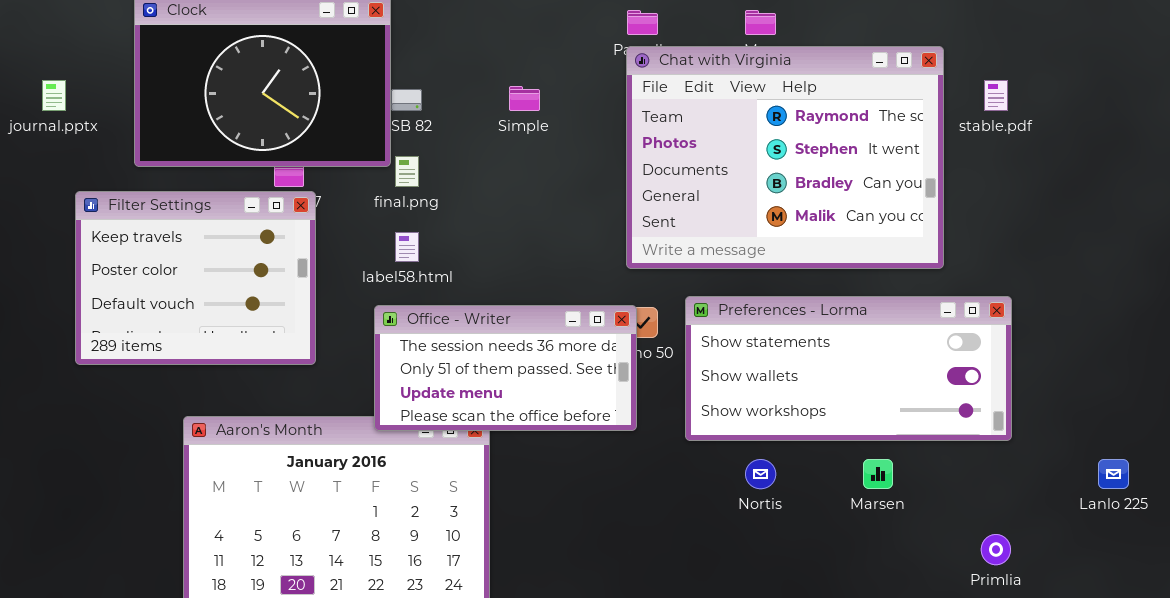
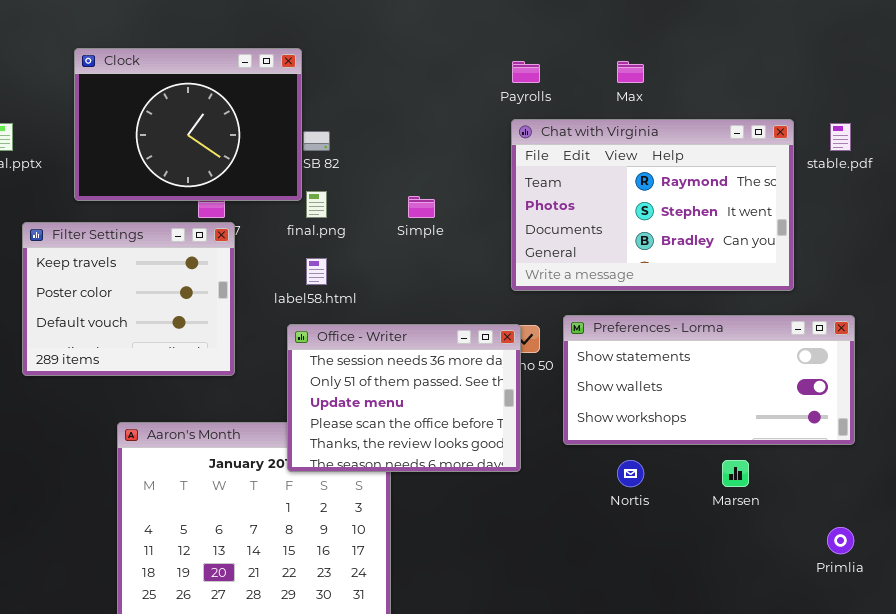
Chat with Virginia: [626,46,944,269] -> [511,119,794,291], resized
Simple: [509,86,540,111] -> [408,196,435,218], moved
Office - Writer: [374,305,637,431] -> [287,324,521,472], resized

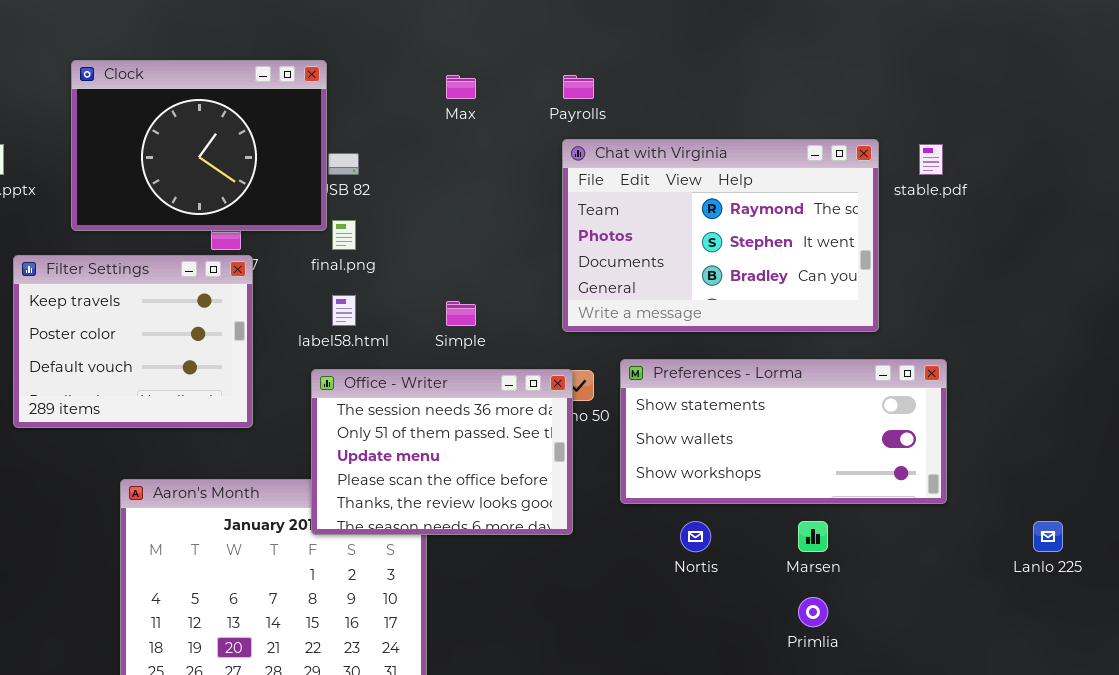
Max: [617,61,644,83] -> [446,75,476,99], moved
Simple: [408,196,435,218] -> [446,301,476,326], moved
Primlia: [827,527,854,554] -> [798,597,828,627], moved

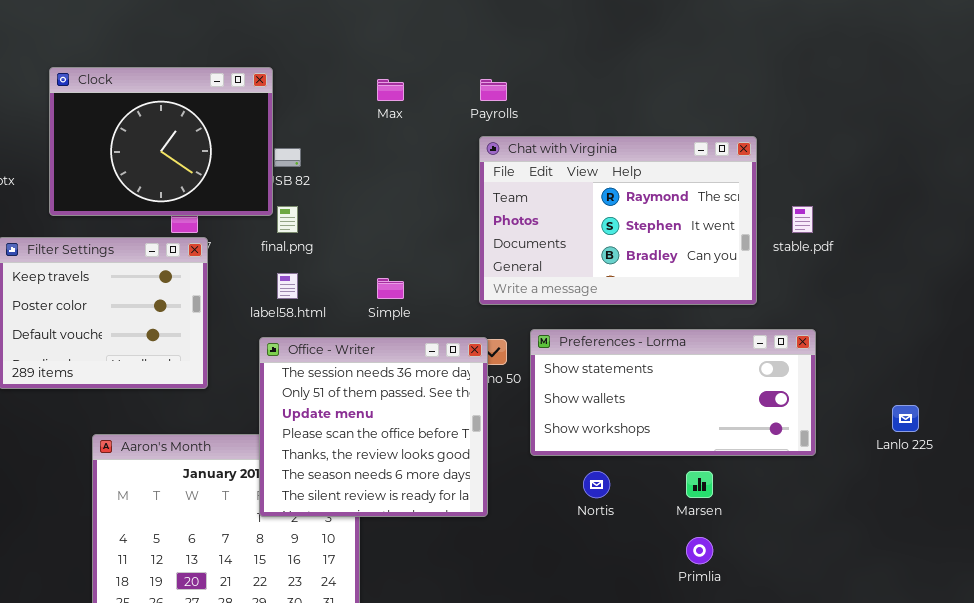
stable.pdf: [919,144,943,175] -> [792,206,813,233], moved
Office - Writer: [311,369,573,535] -> [259,337,488,517], resized
Lanlo 225: [1033,521,1063,552] -> [892,405,919,432], moved

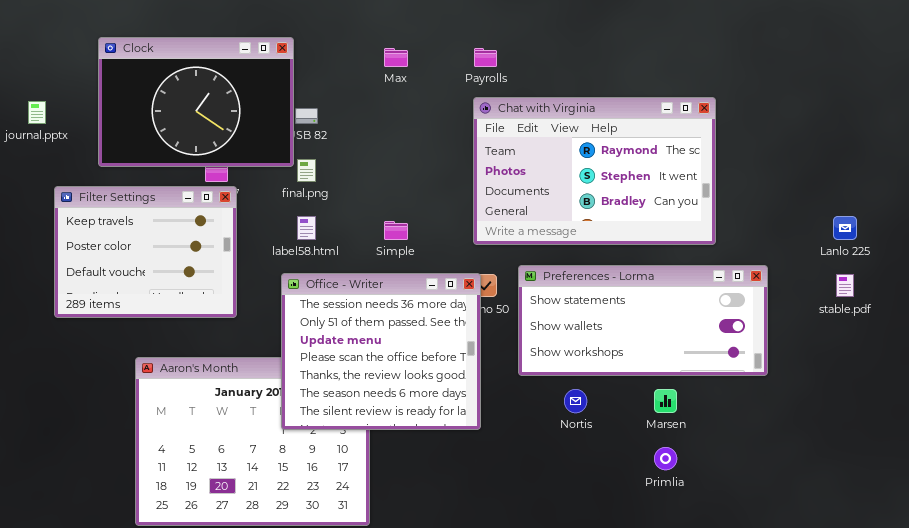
stable.pdf: [792,206,813,233] -> [836,274,854,297], moved
Lanlo 225: [892,405,919,432] -> [833,216,857,240], moved

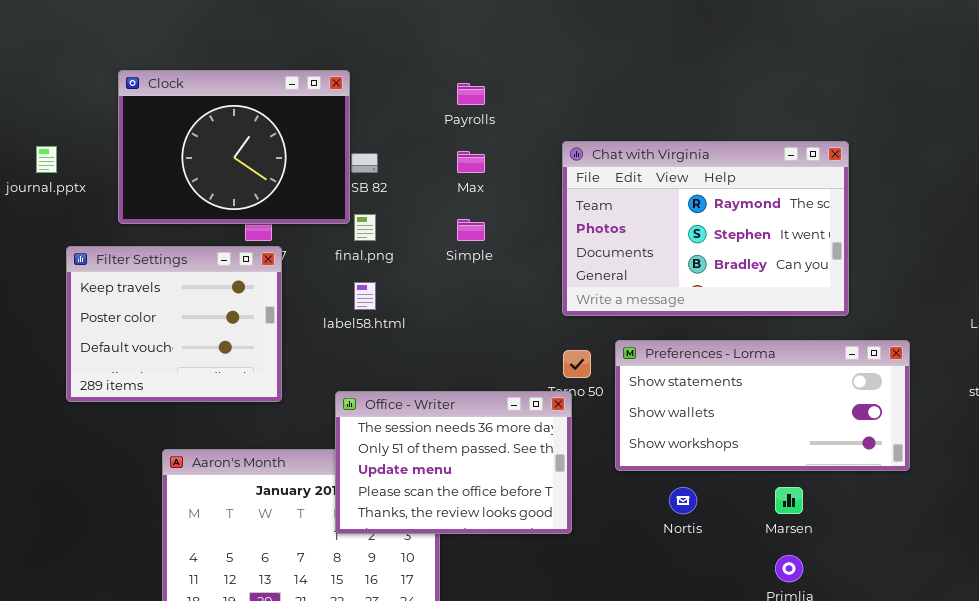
Max: [384,48,408,67] -> [457,151,485,173], moved
Payrolls: [474,48,497,67] -> [457,83,485,105], moved
Simple: [384,221,408,240] -> [457,219,485,241], moved
Office - Writer: [281,273,481,430] -> [335,391,572,534], resized

